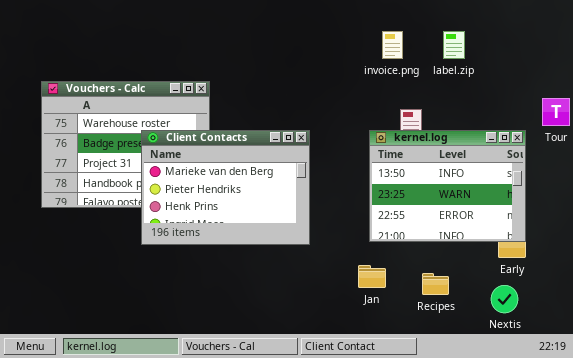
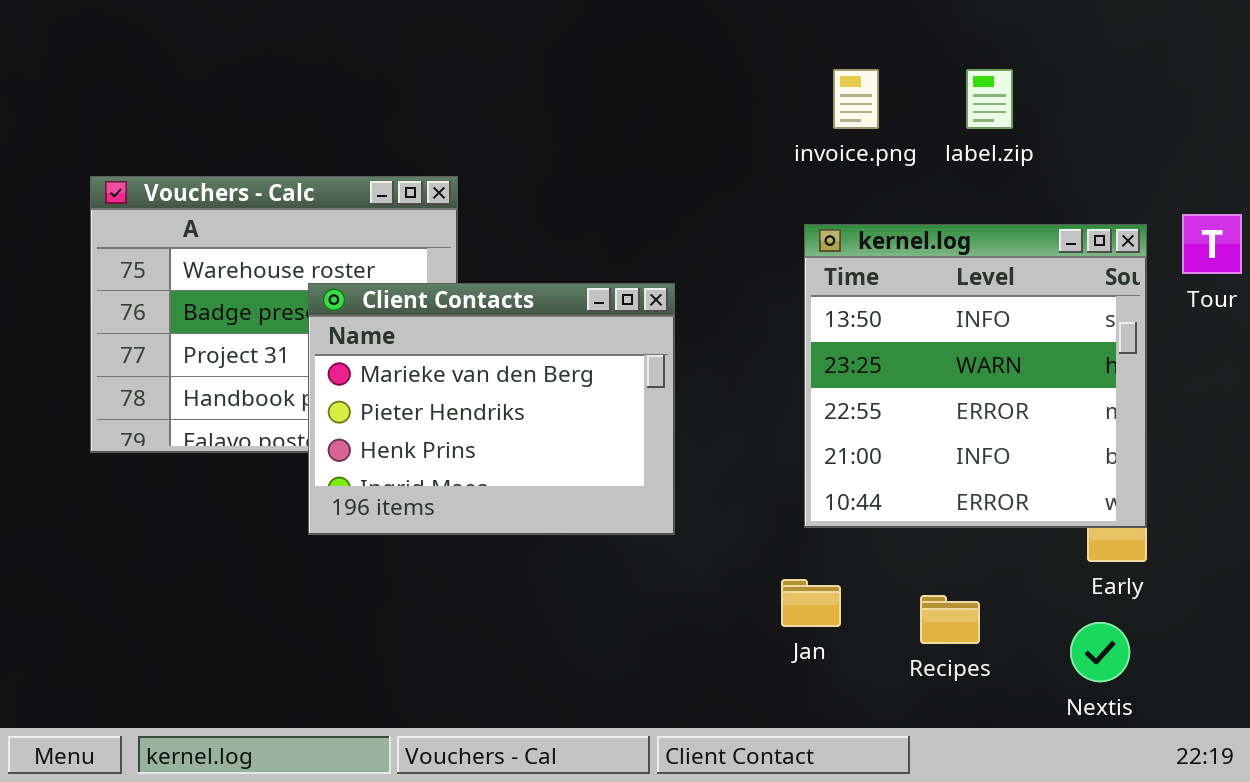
kernel.log: [369,130,526,242] -> [804,224,1147,528], resized

